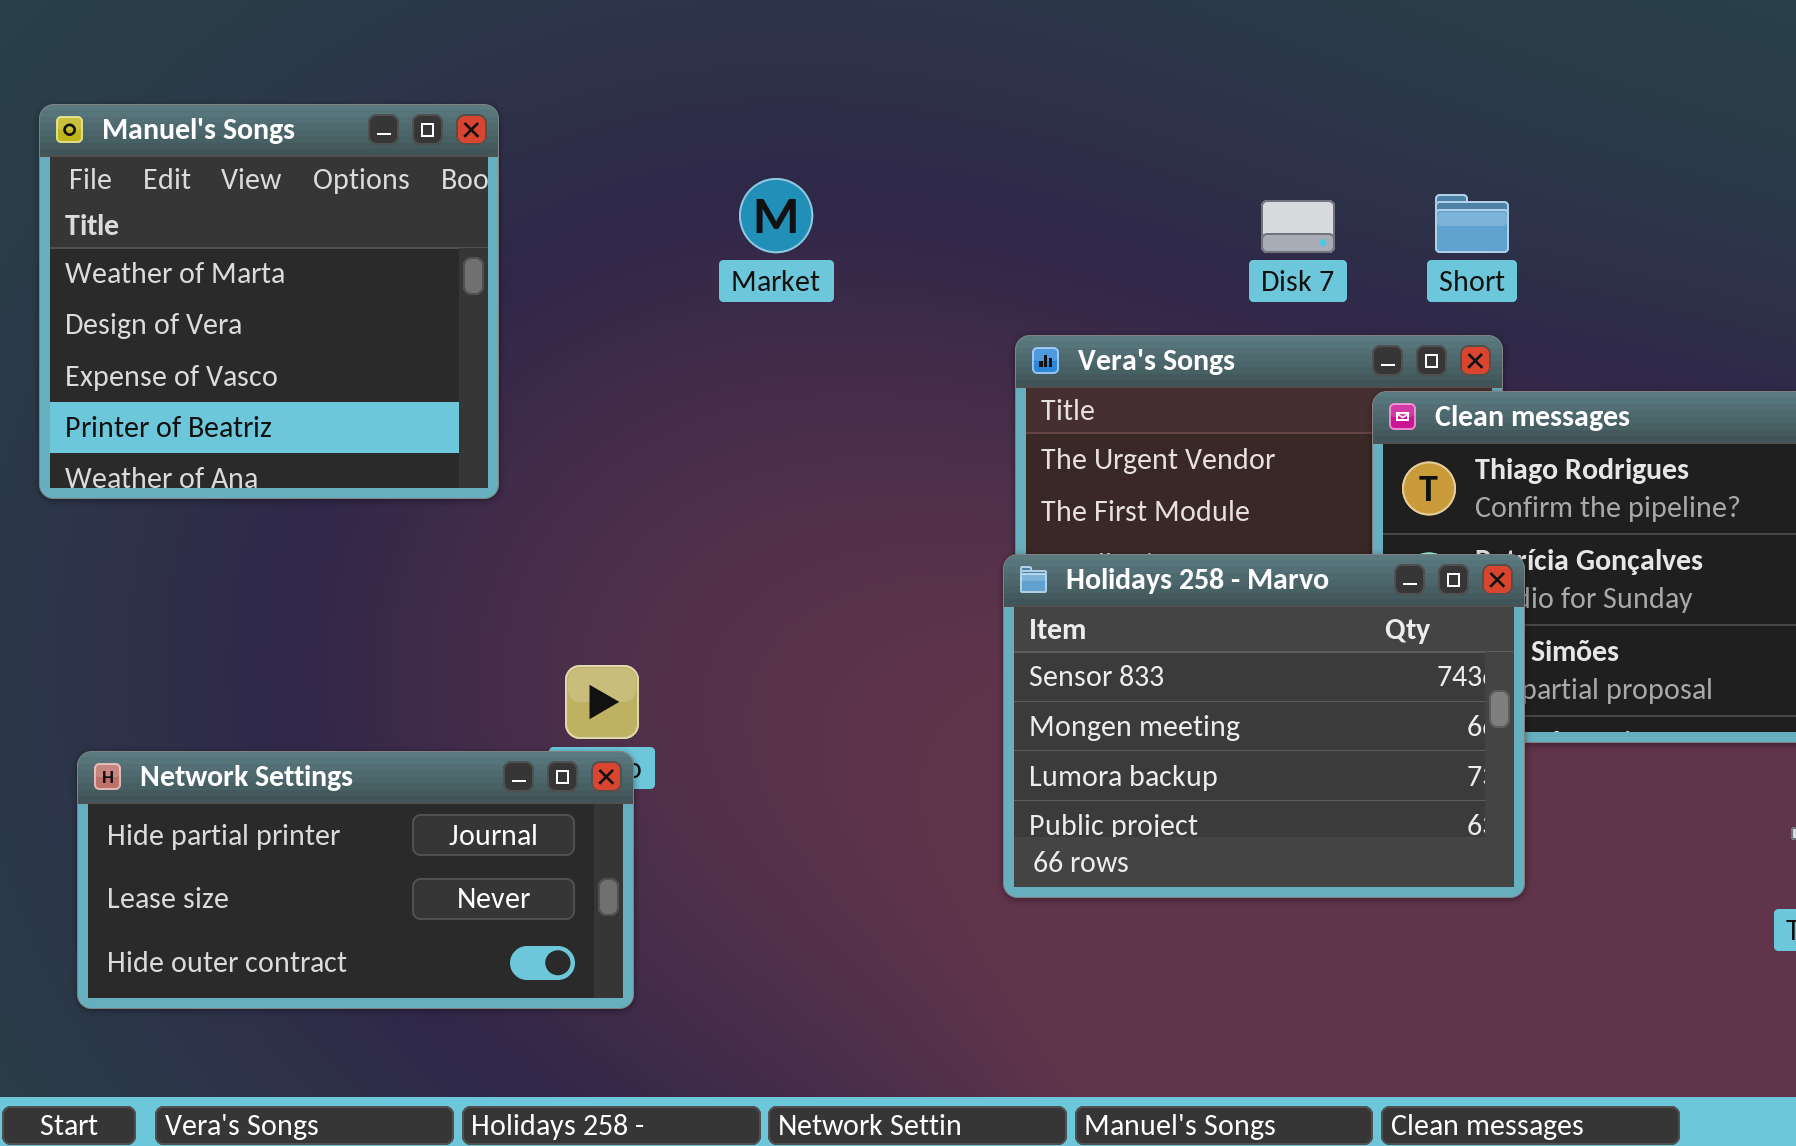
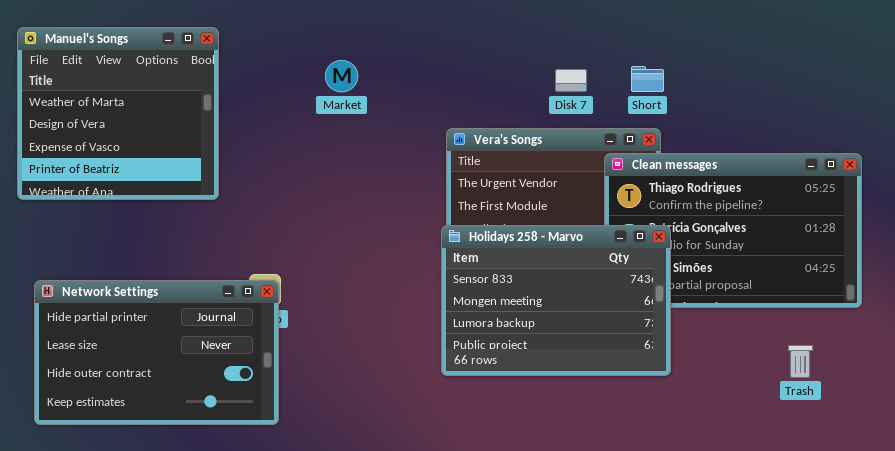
Network Settings: [77,751,634,1009] -> [34,280,279,425], resized

